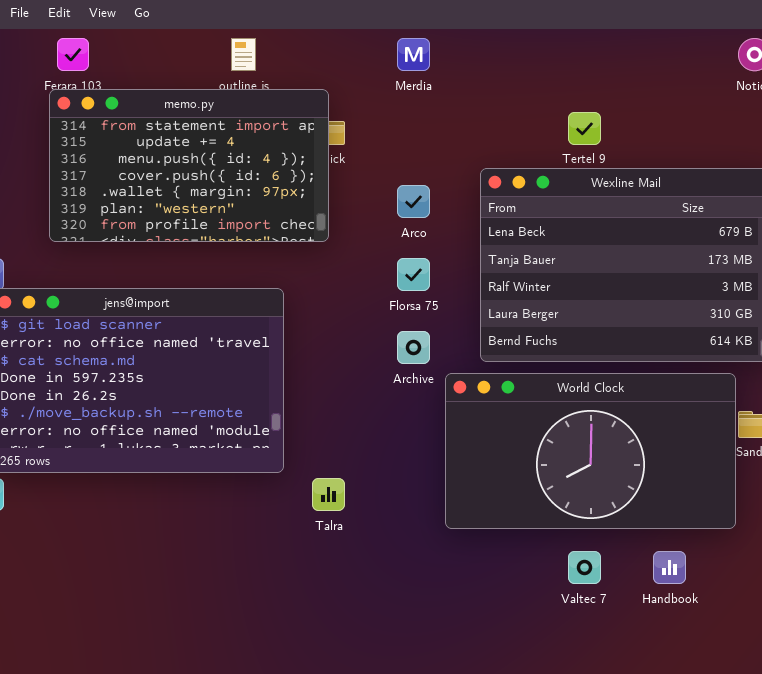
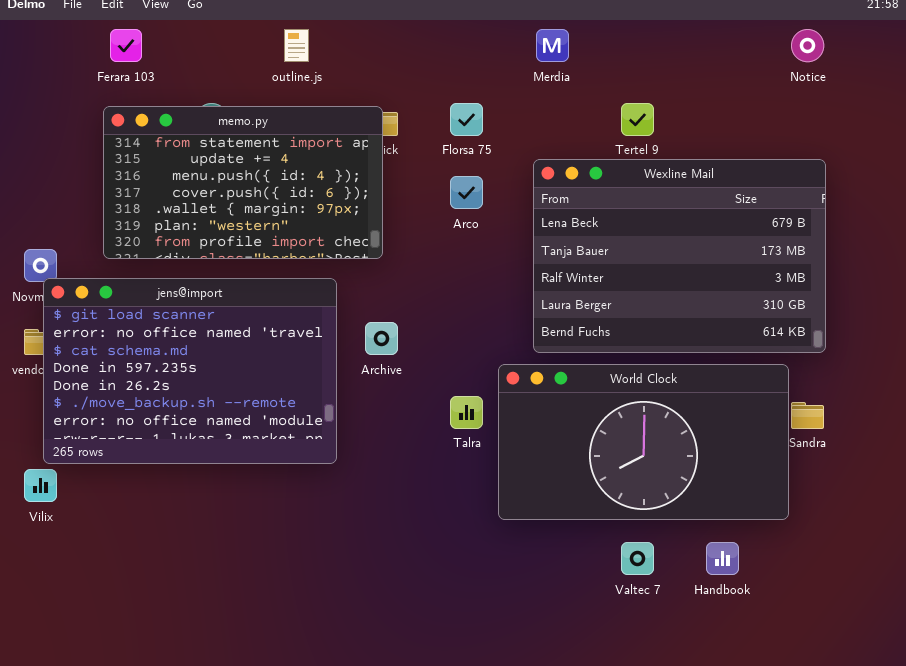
Merdia: [397,38,430,71] -> [536,29,569,62], moved
memo.py: [49,89,329,242] -> [103,106,383,259], moved
Florsa 75: [397,258,430,291] -> [450,103,483,136], moved
Archive: [397,331,430,364] -> [365,322,398,355], moved
Talra: [312,478,345,511] -> [450,396,483,429], moved

